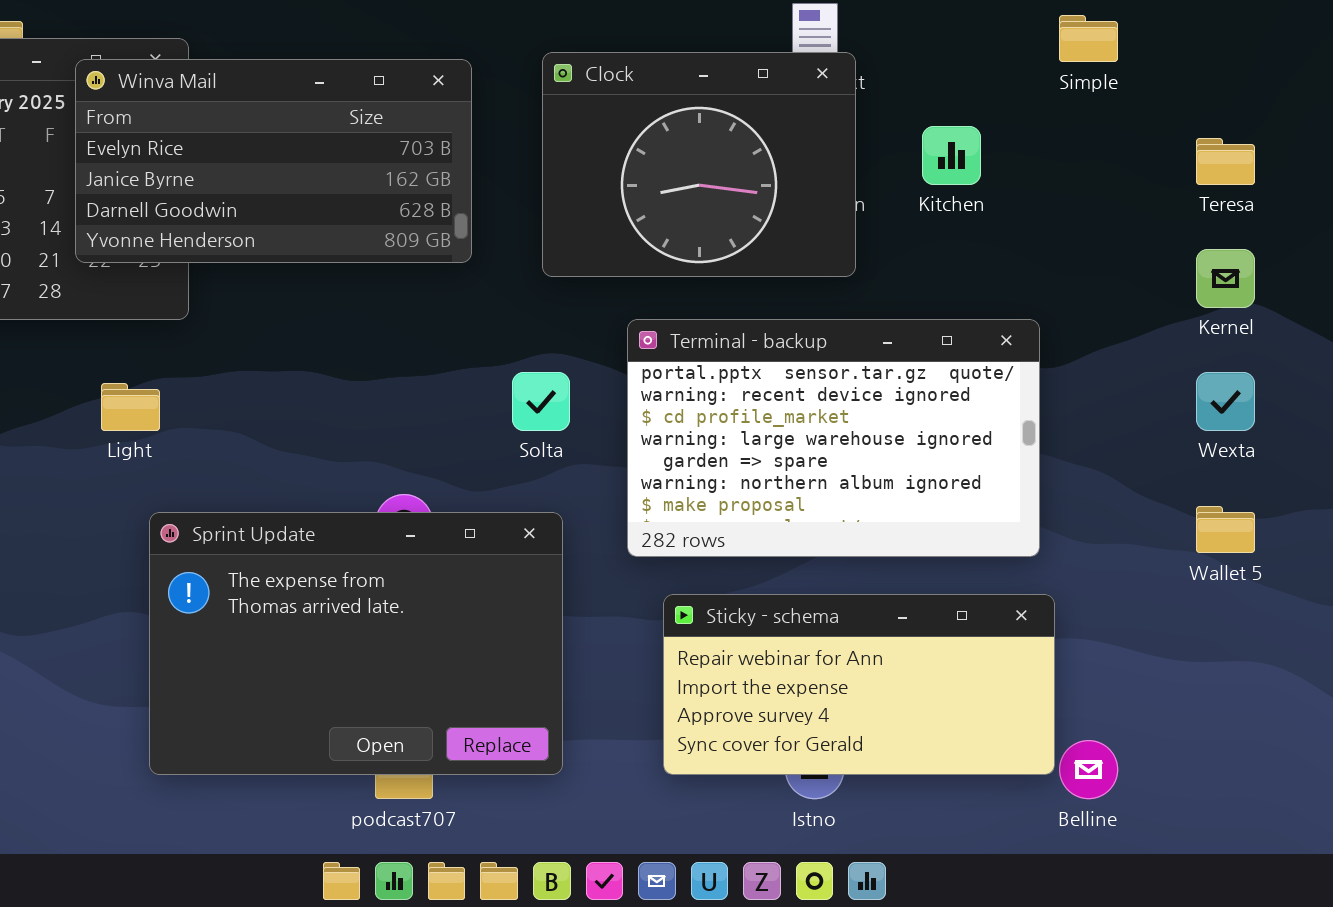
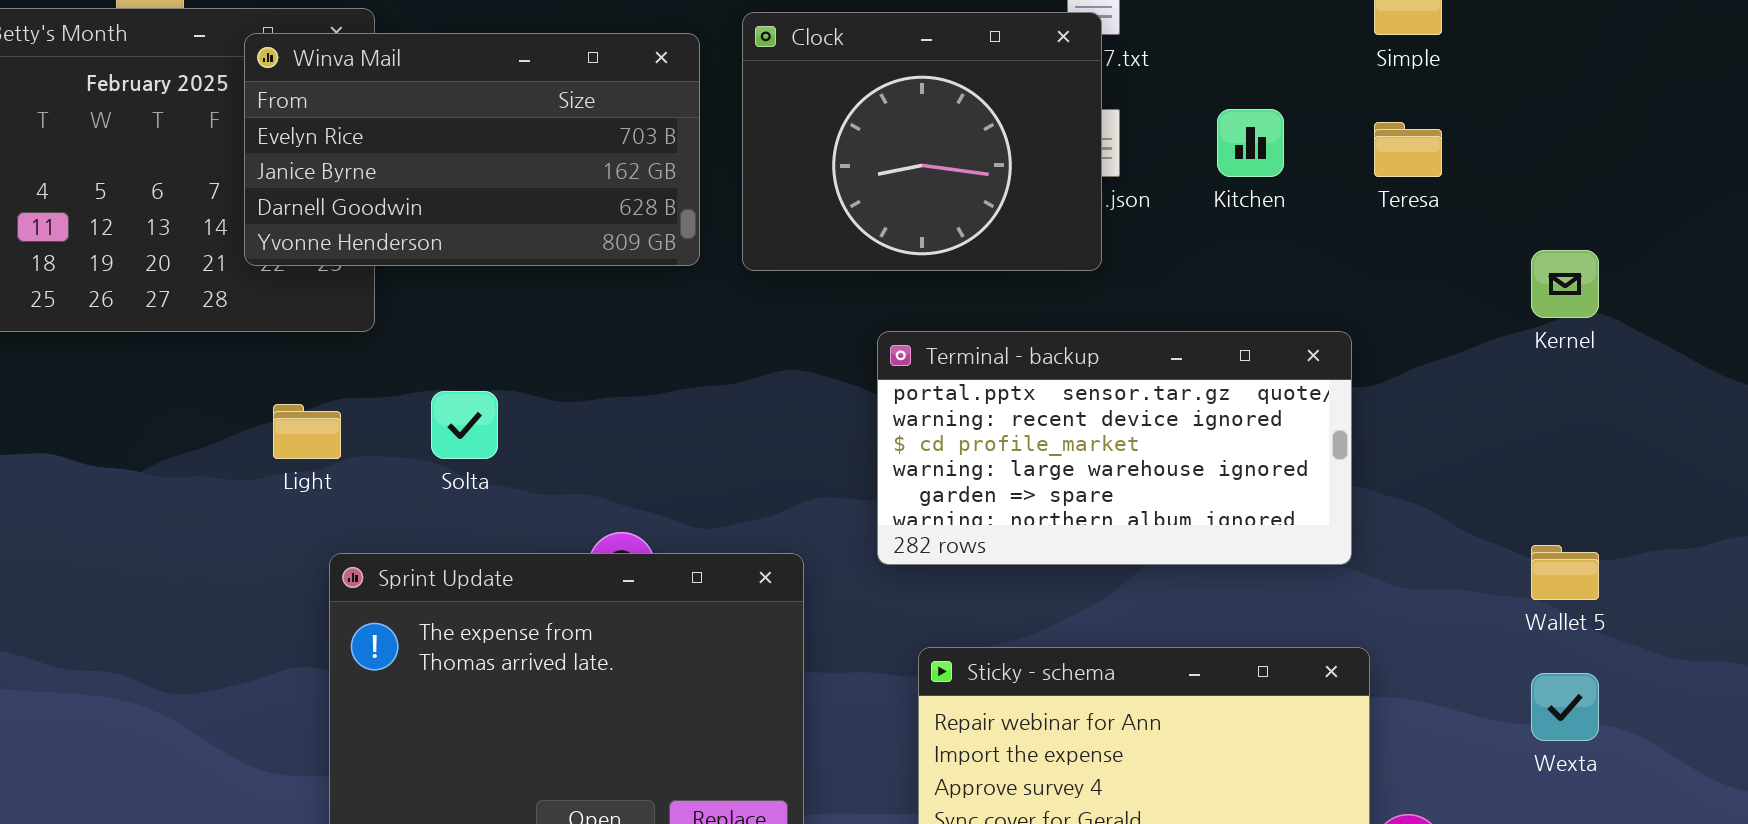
Clock: [542,52,856,277] -> [742,12,1102,271], moved
Teresa: [1196,138,1255,185] -> [1374,122,1442,177], moved
Terminal - backup: [627,319,1040,557] -> [877,331,1352,565], resized
Solta: [512,372,570,431] -> [431,391,498,459], moved
Wexta: [1196,372,1255,431] -> [1531,673,1599,741], moved

